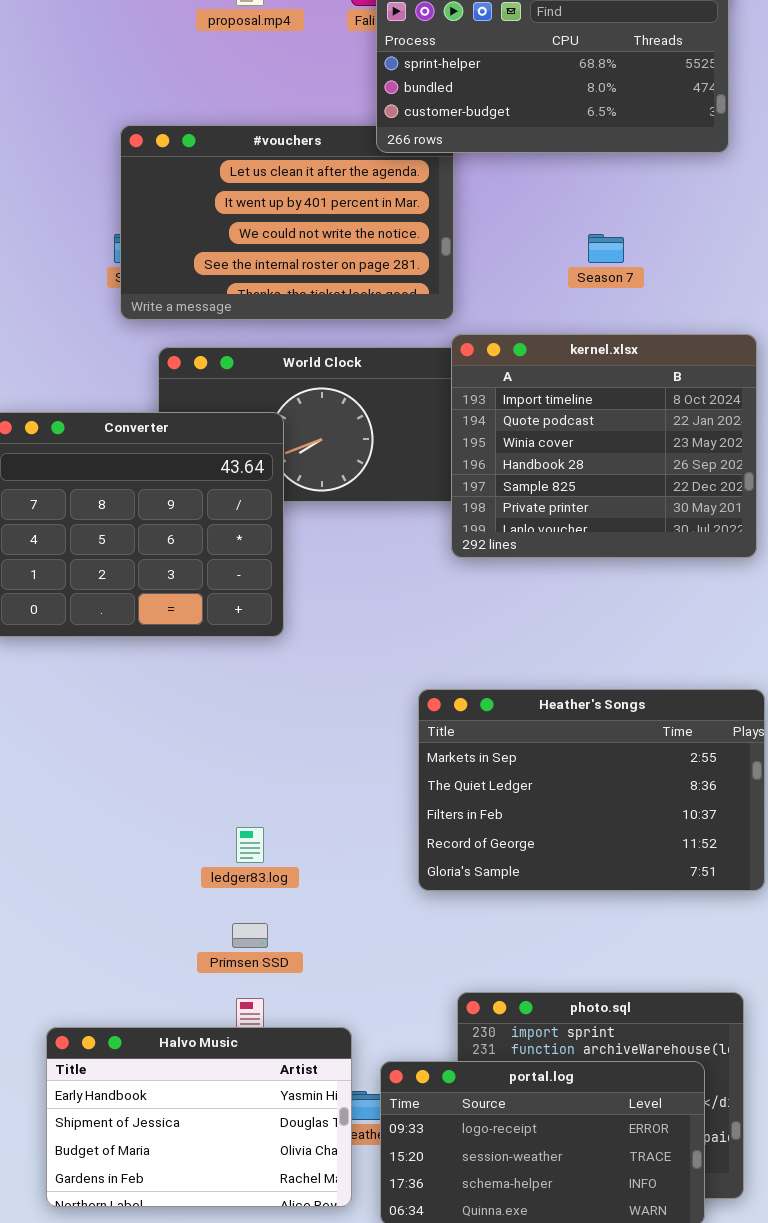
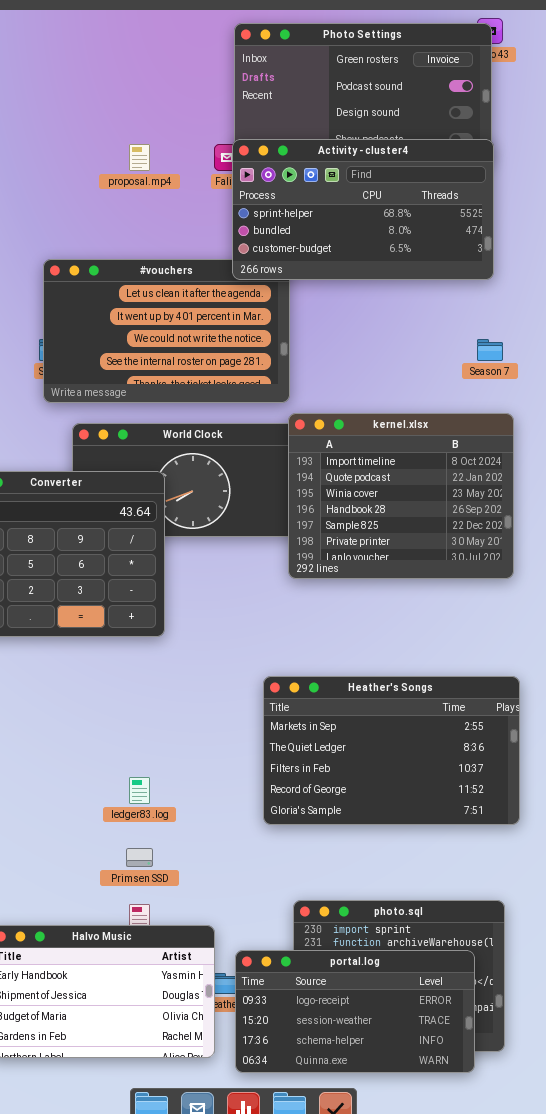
Season 7: [588,234,624,263] -> [477,339,503,361], moved

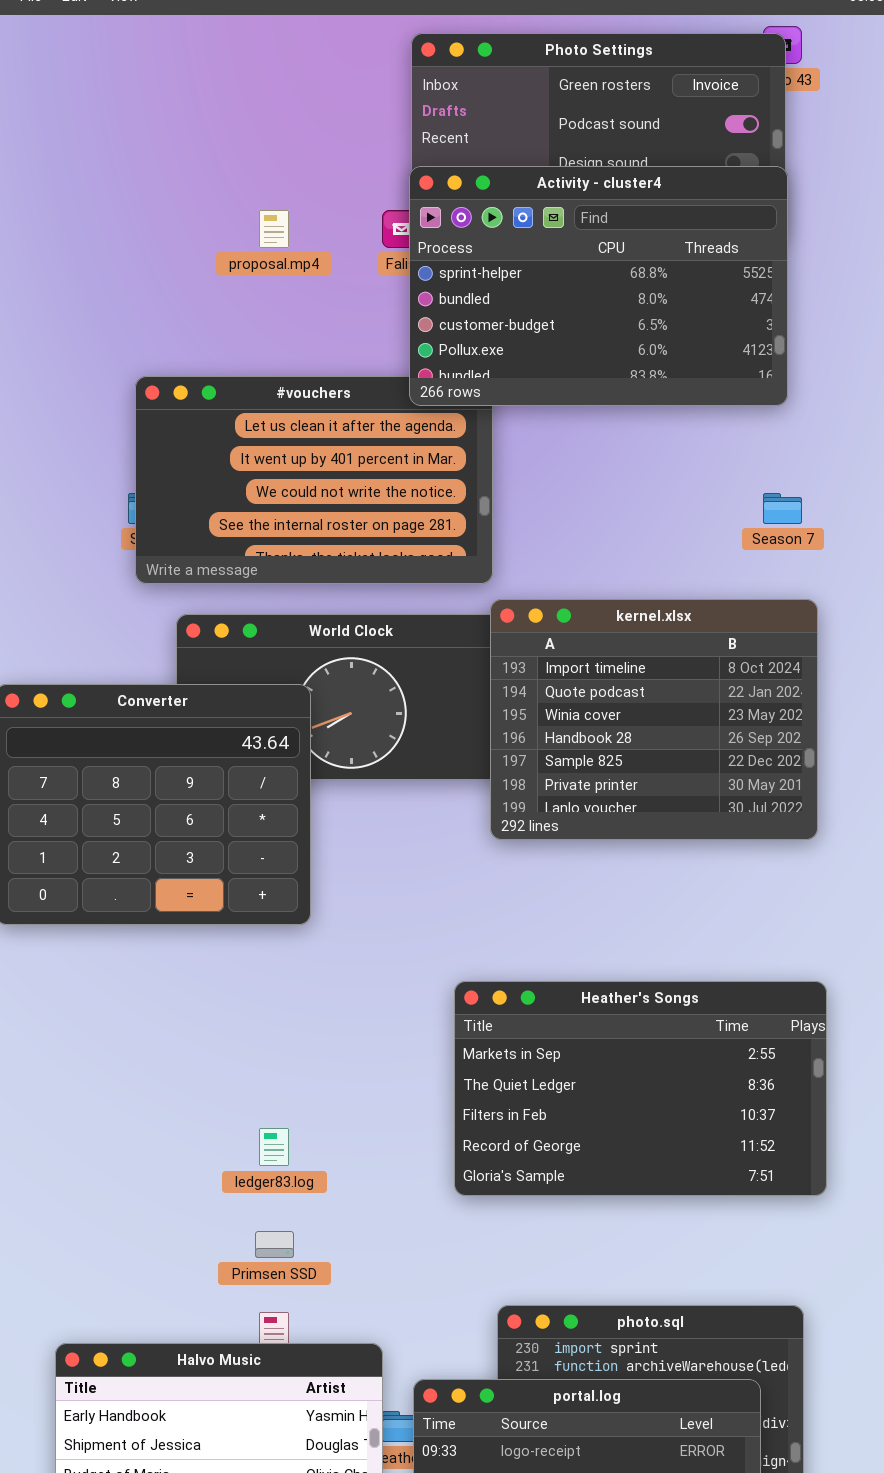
Activity - cluster4: [232,139,494,280] -> [409,166,788,406], resized

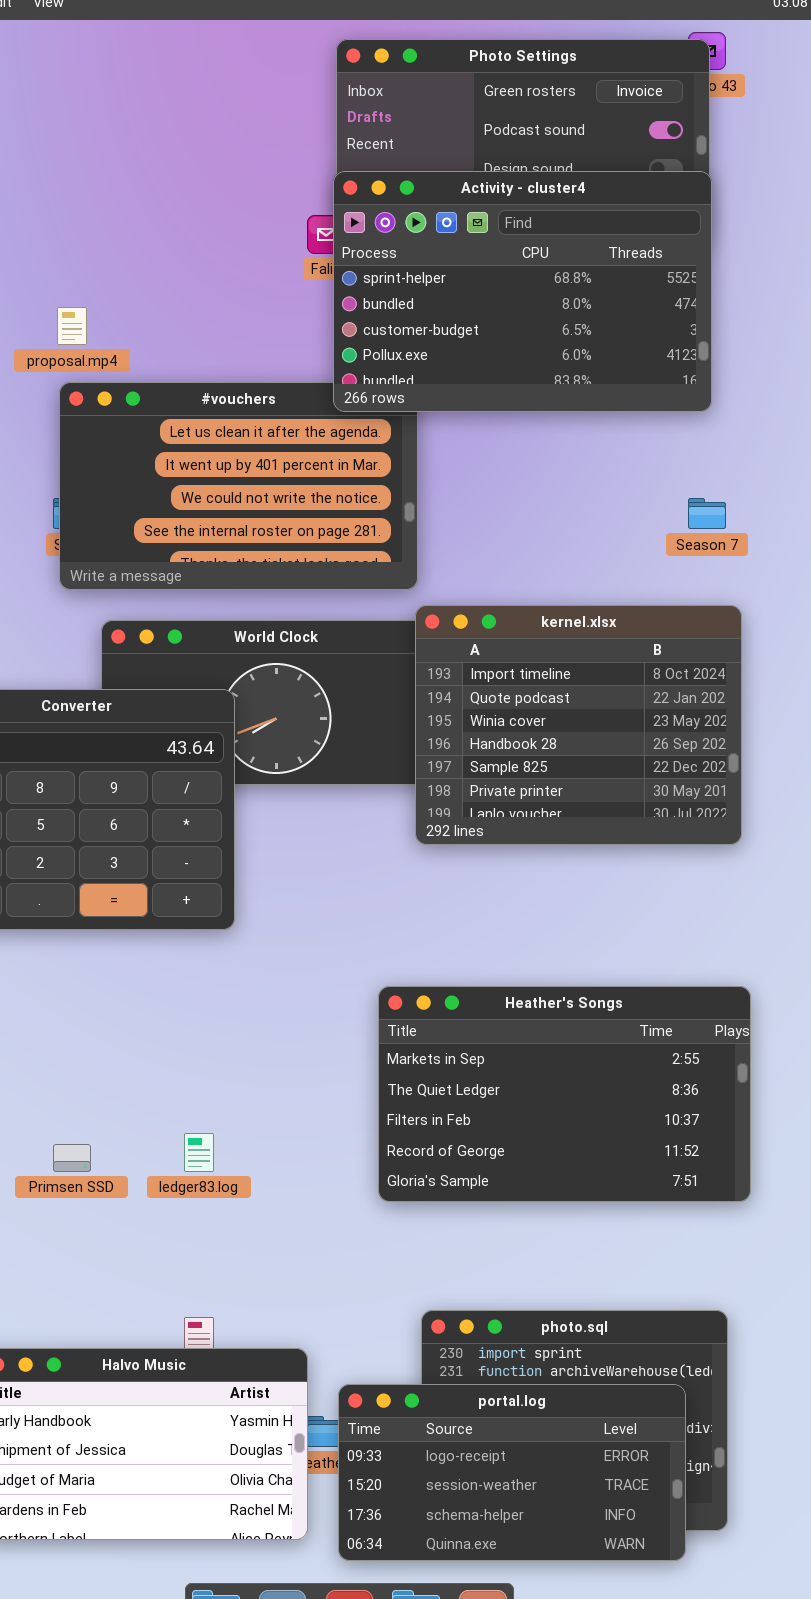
proposal.mp4: [259,210,289,248] -> [57,307,87,345], moved
Primsen SSD: [255,1231,294,1258] -> [53,1144,91,1172], moved

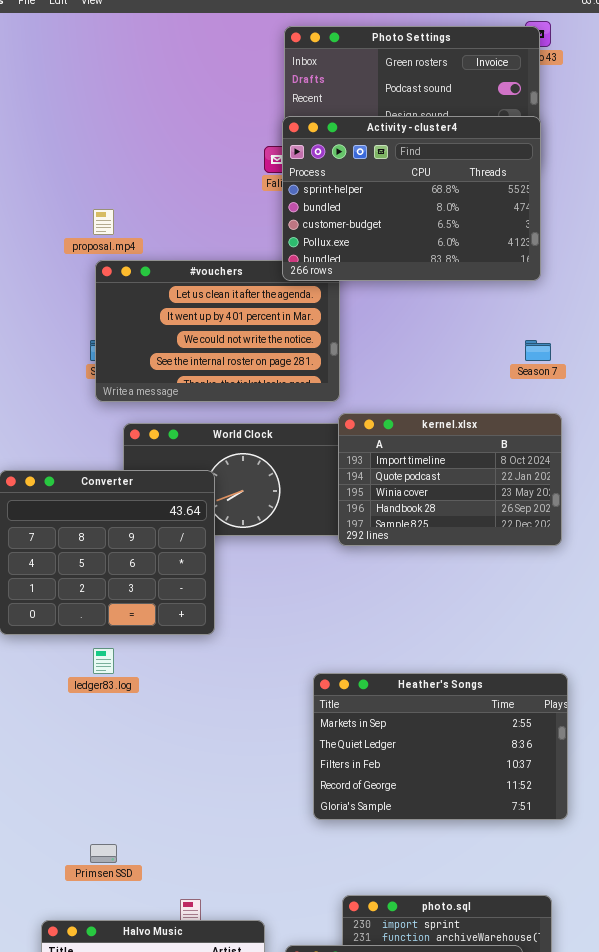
kernel.xlsx: [415,605,742,845] -> [338,413,562,546], resized
ledger83.log: [184,1133,214,1172] -> [93,648,114,674], moved
Primsen SSD: [53,1144,91,1172] -> [90,844,117,863], moved

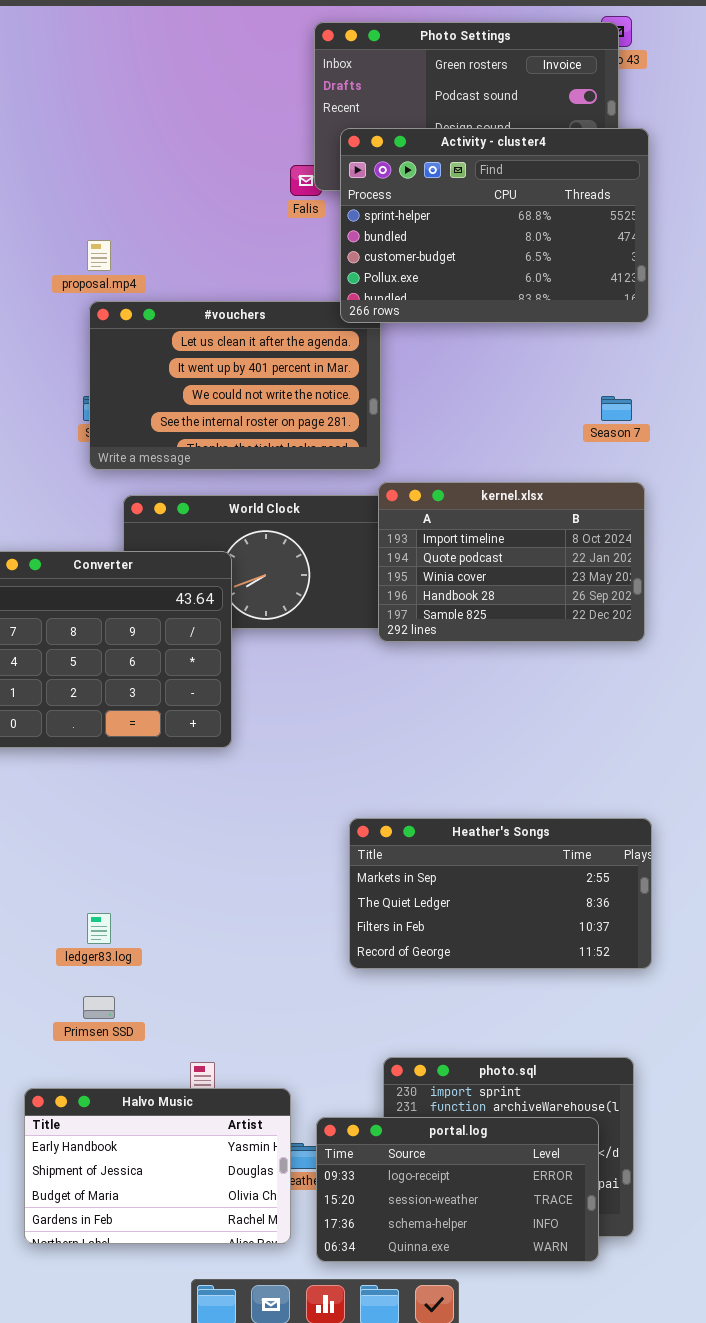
Activity - cluster4: [282,116,541,281] -> [340,128,649,323], moved
ledger83.log: [93,648,114,674] -> [87,913,111,944], moved
Heather's Songs: [313,673,568,820] -> [349,818,652,969], resized

